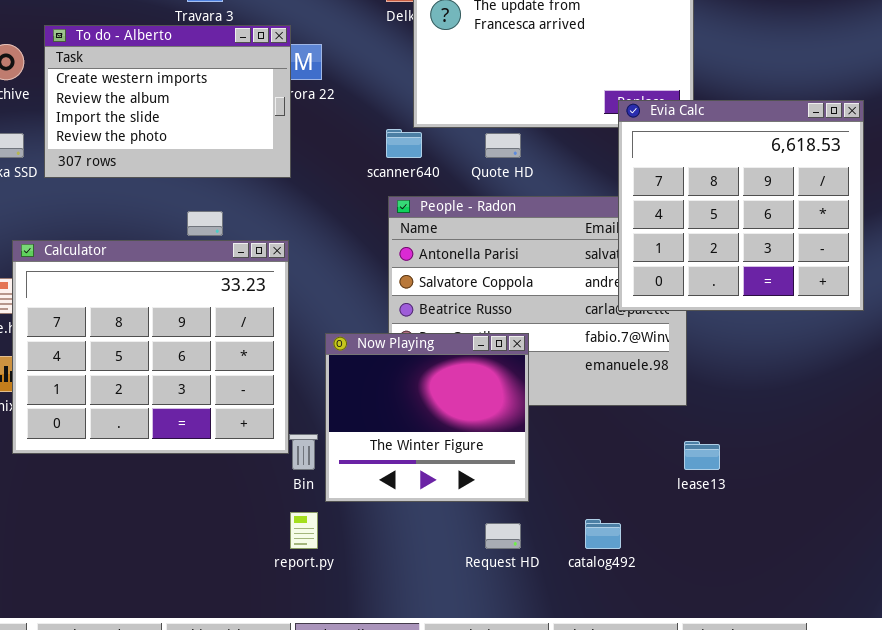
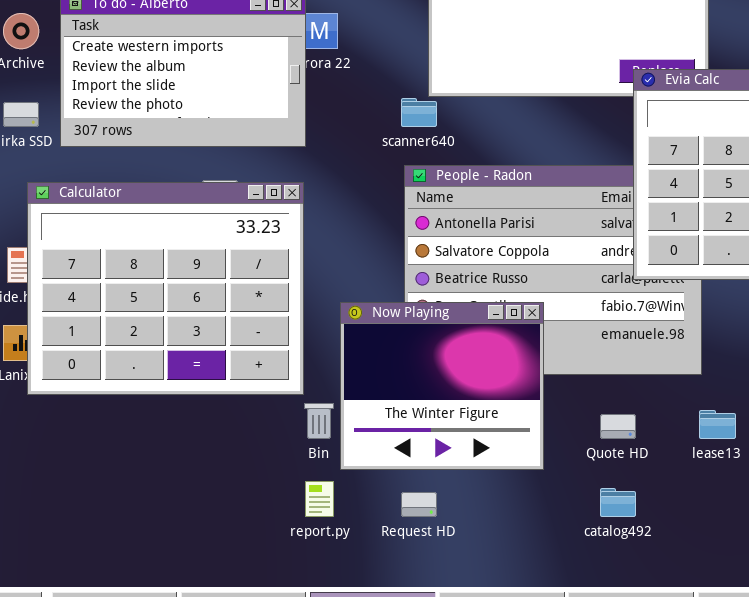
Quote HD: [485,133,521,158] -> [600,414,636,439], moved
Calculator: [12,240,289,454] -> [27,182,304,395], moved
Request HD: [485,523,521,549] -> [401,492,437,517], moved

